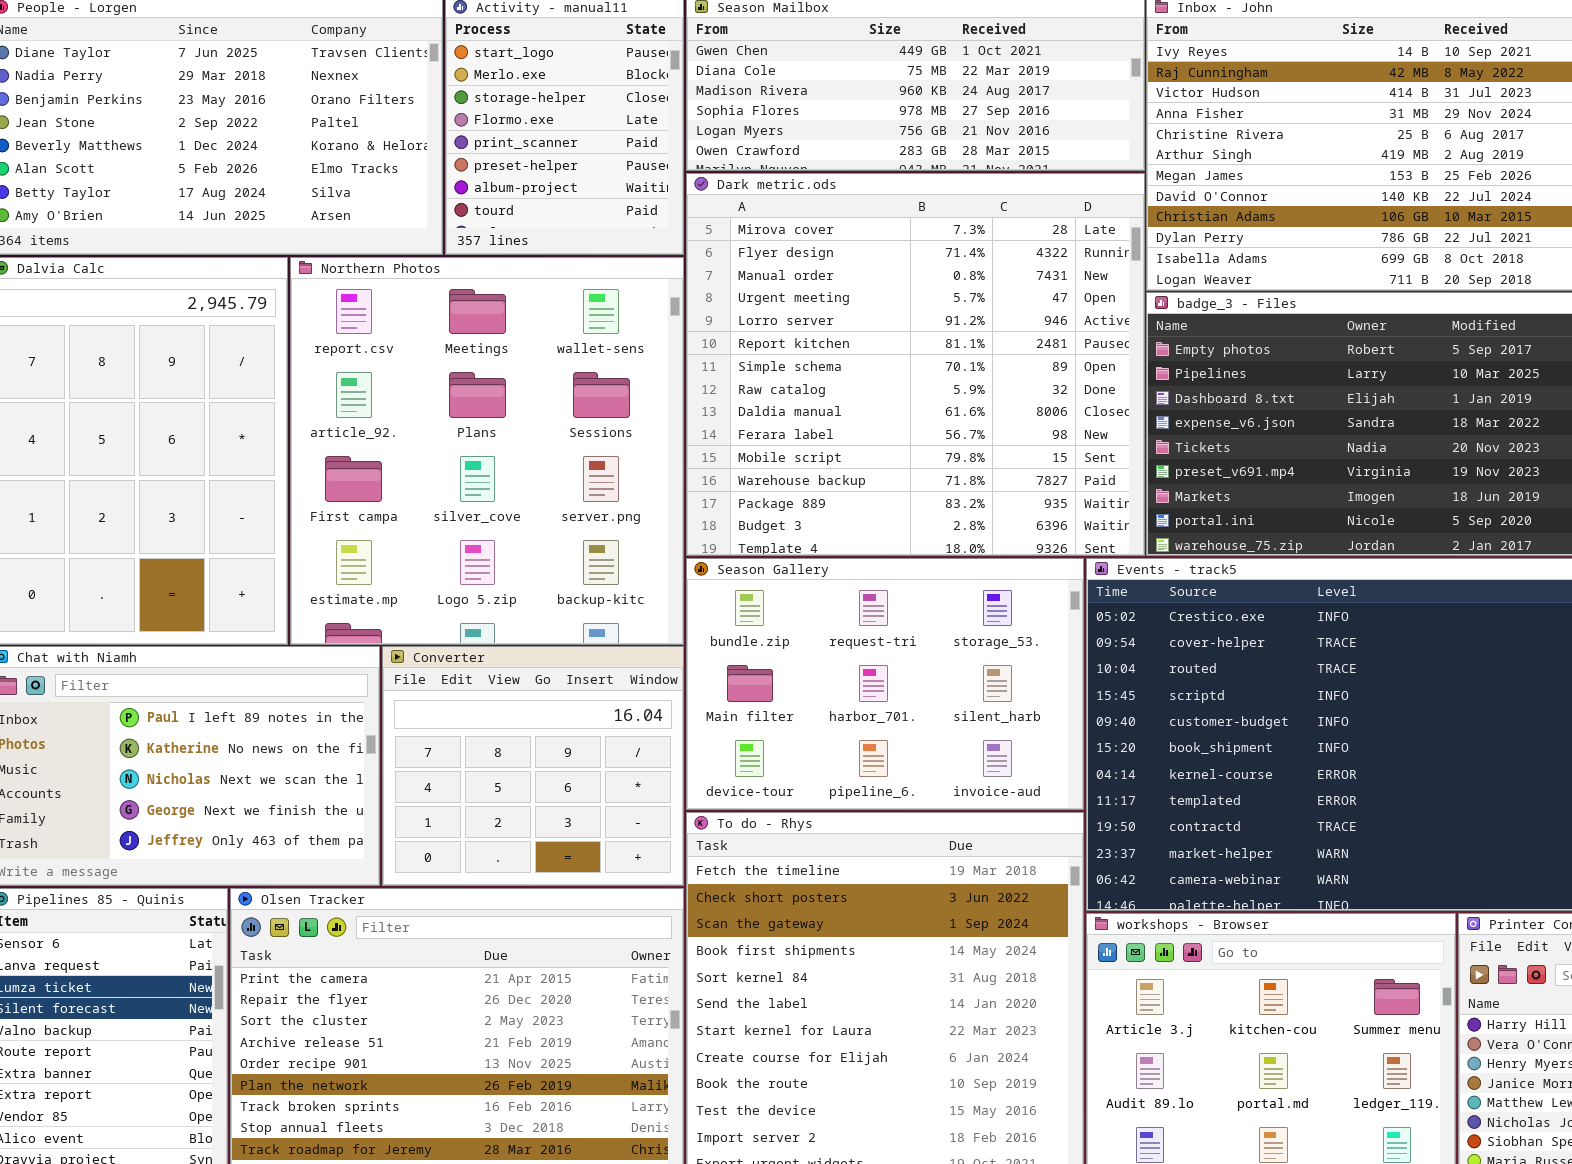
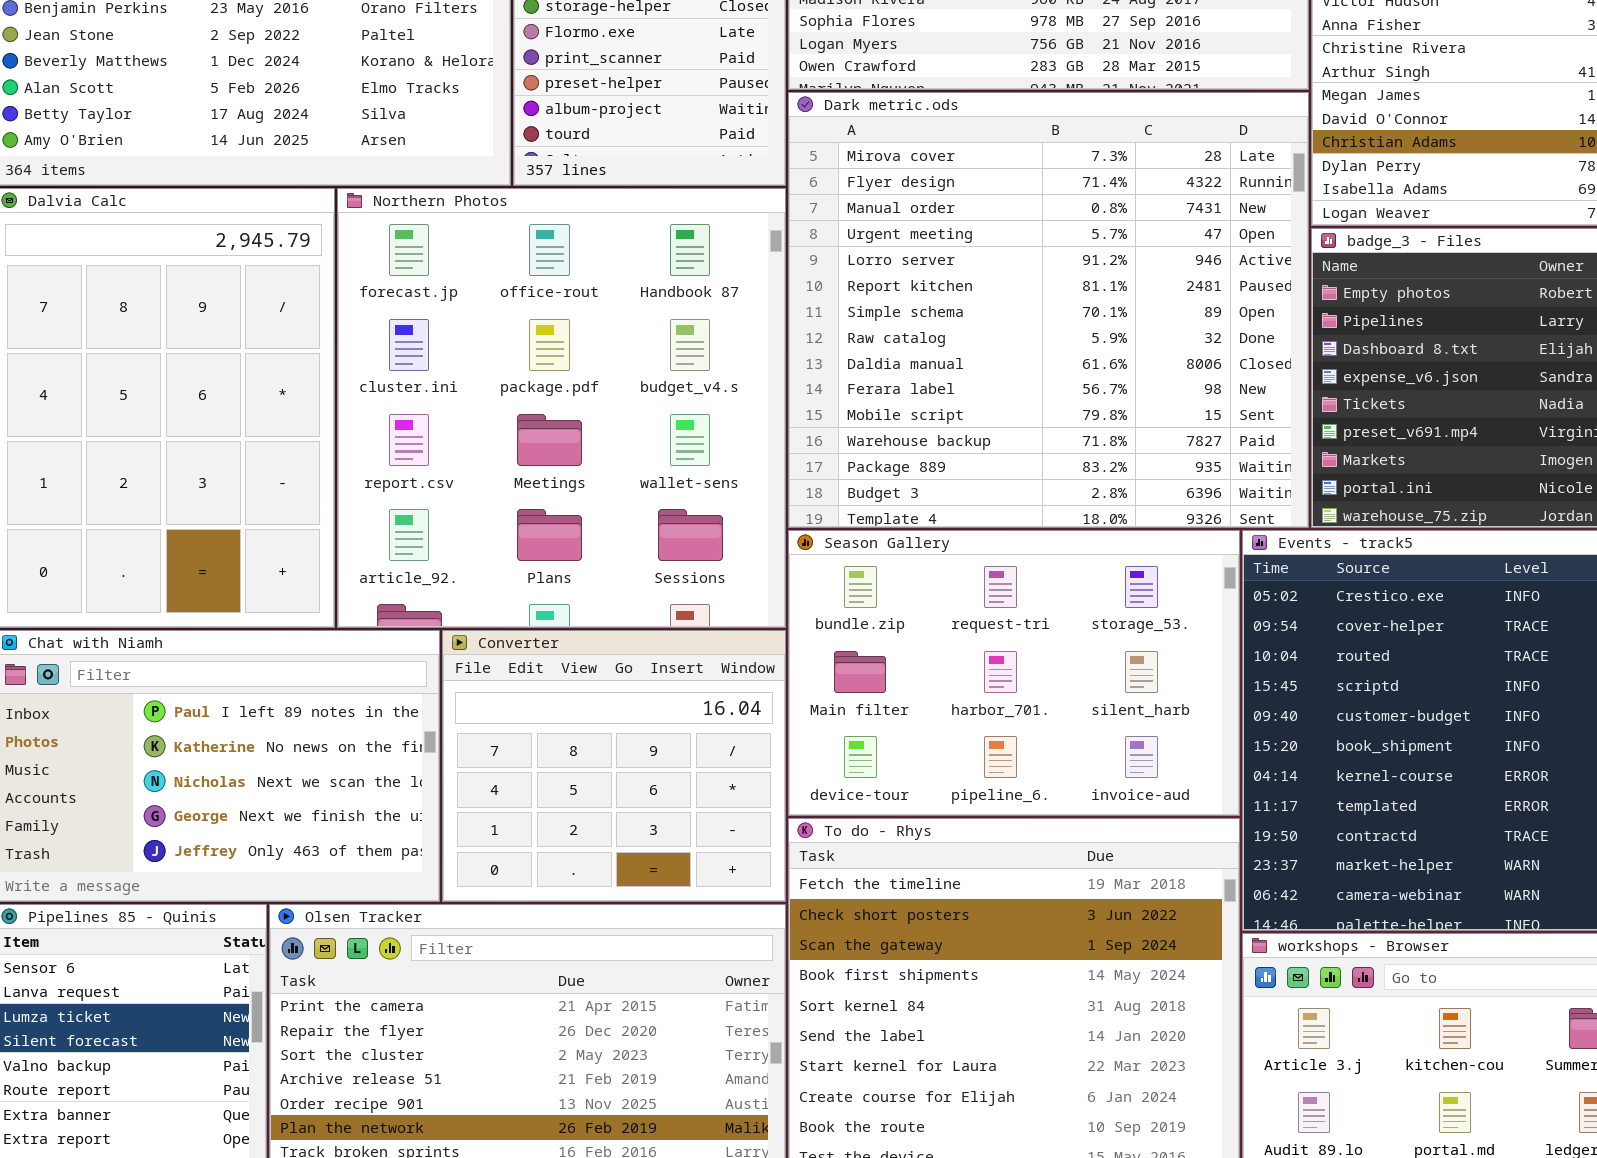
Northern Photos: [290,257,684,645] -> [337,188,786,628], scrolled up 2 rows

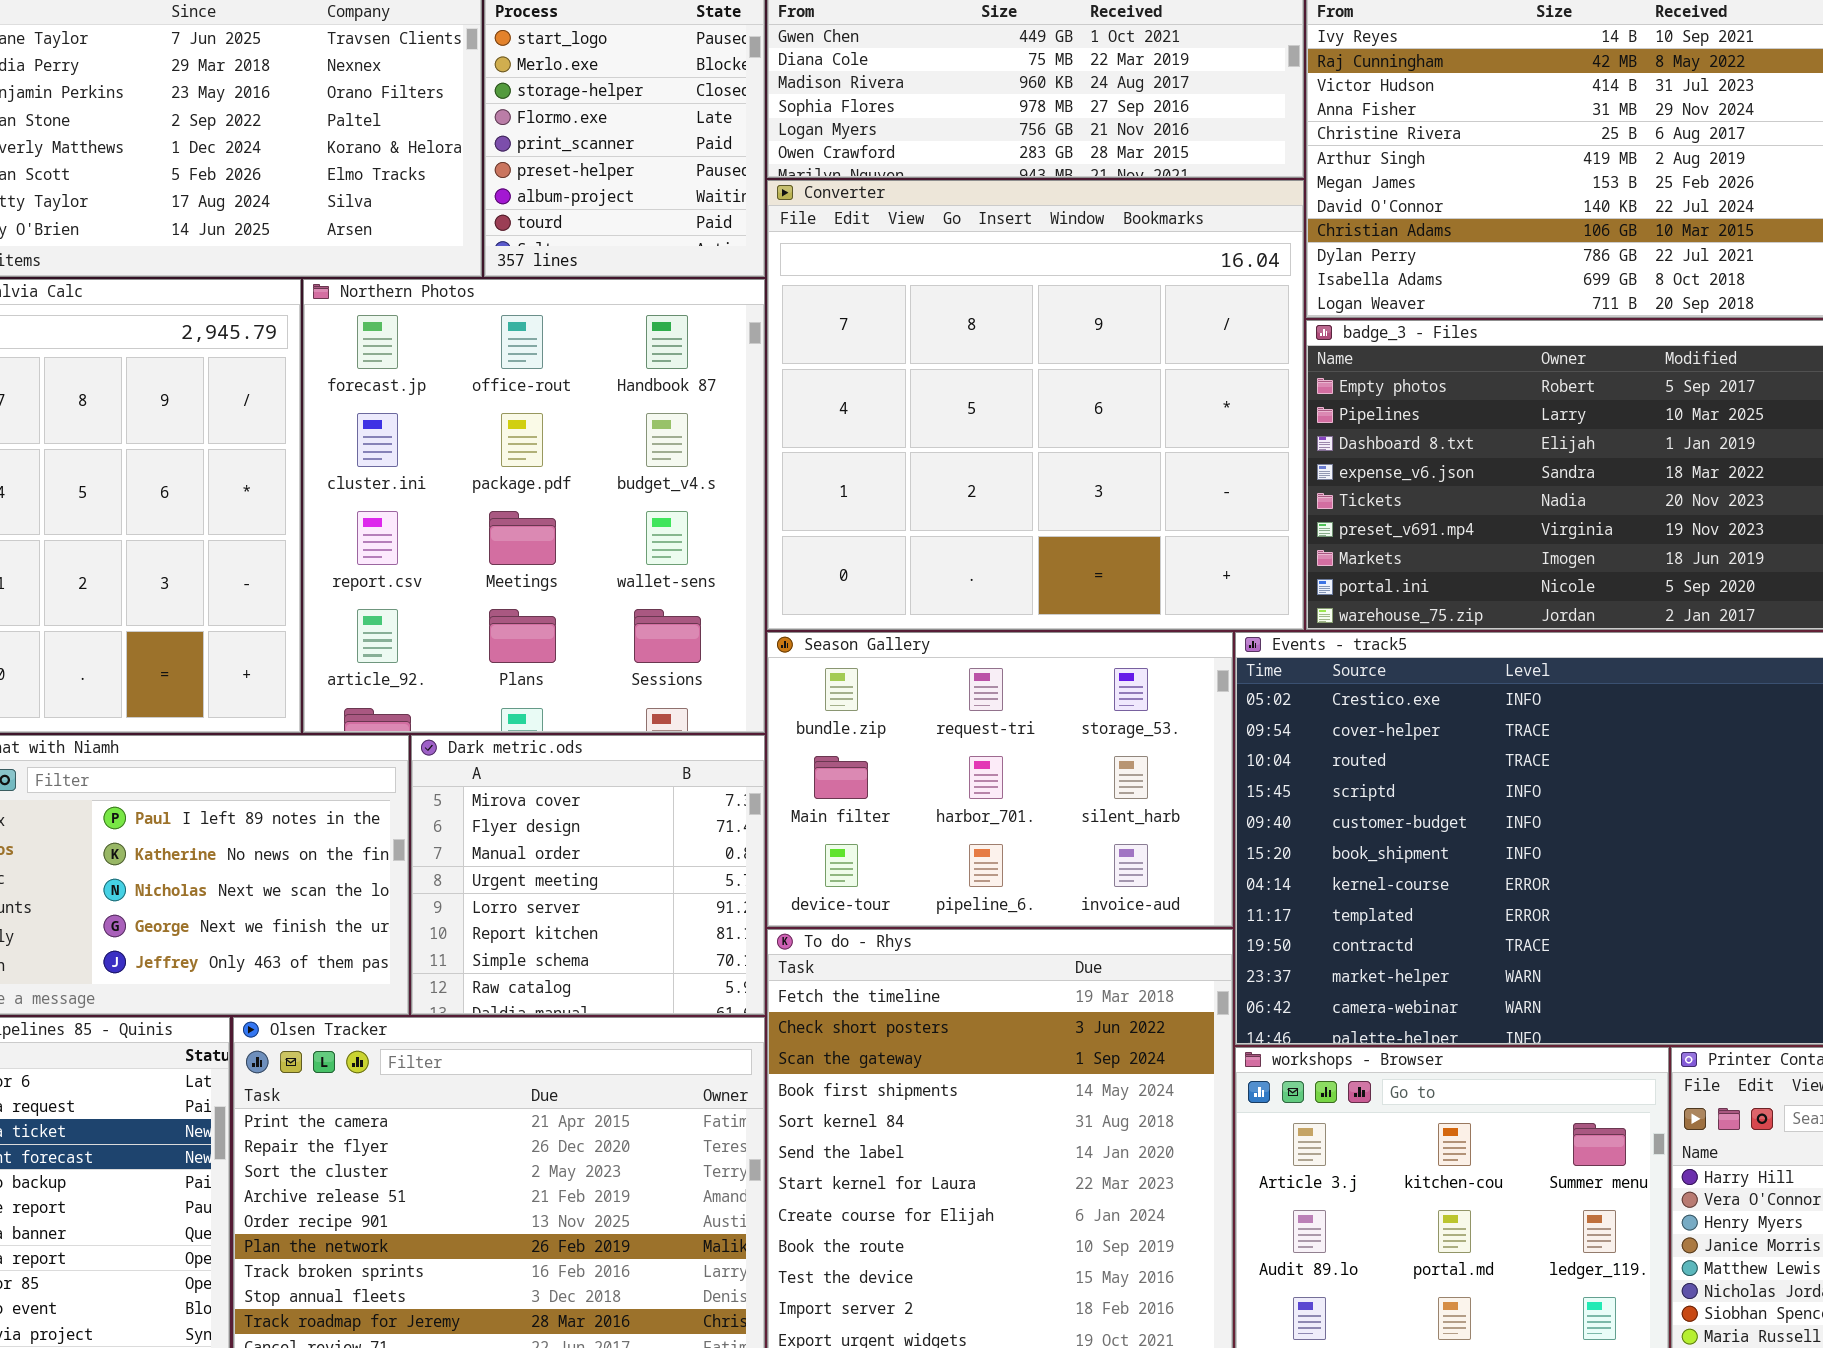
Dark metric.ods: [788,92,1309,528] -> [411,735,765,1015], moved, resized
Converter: [442,630,786,902] -> [767,180,1304,630], moved, resized

